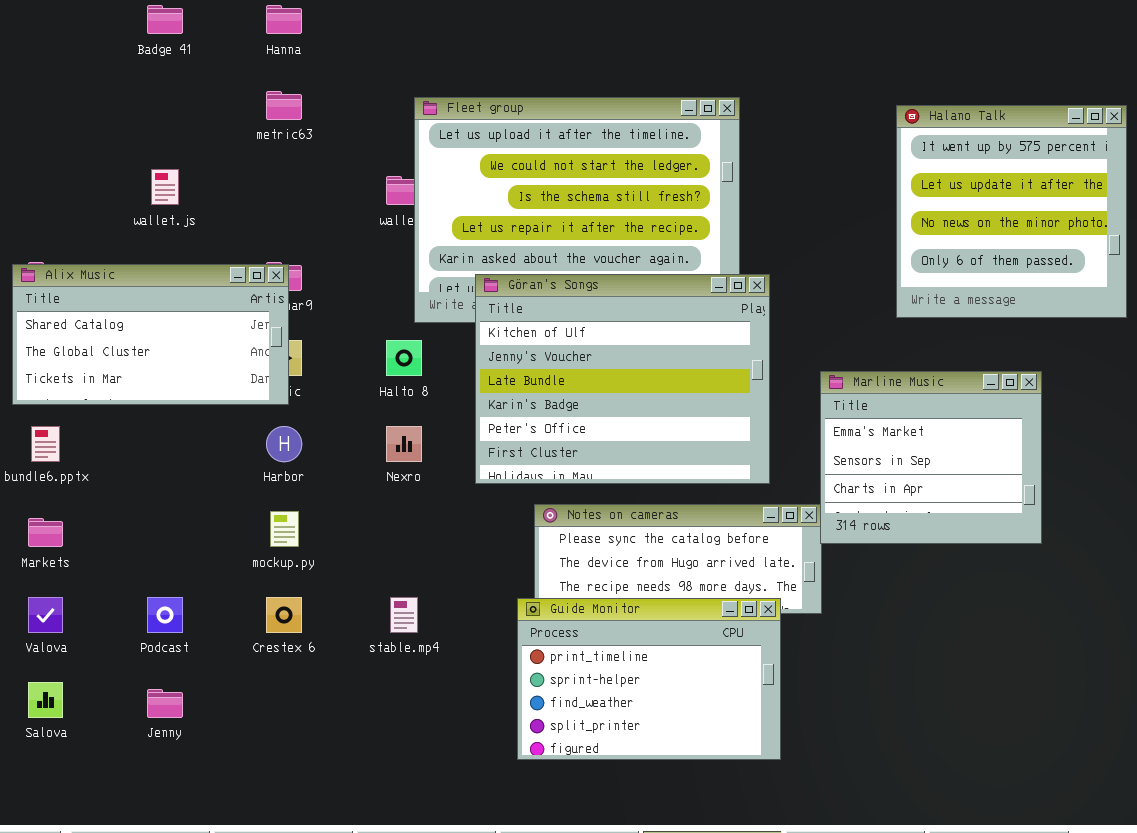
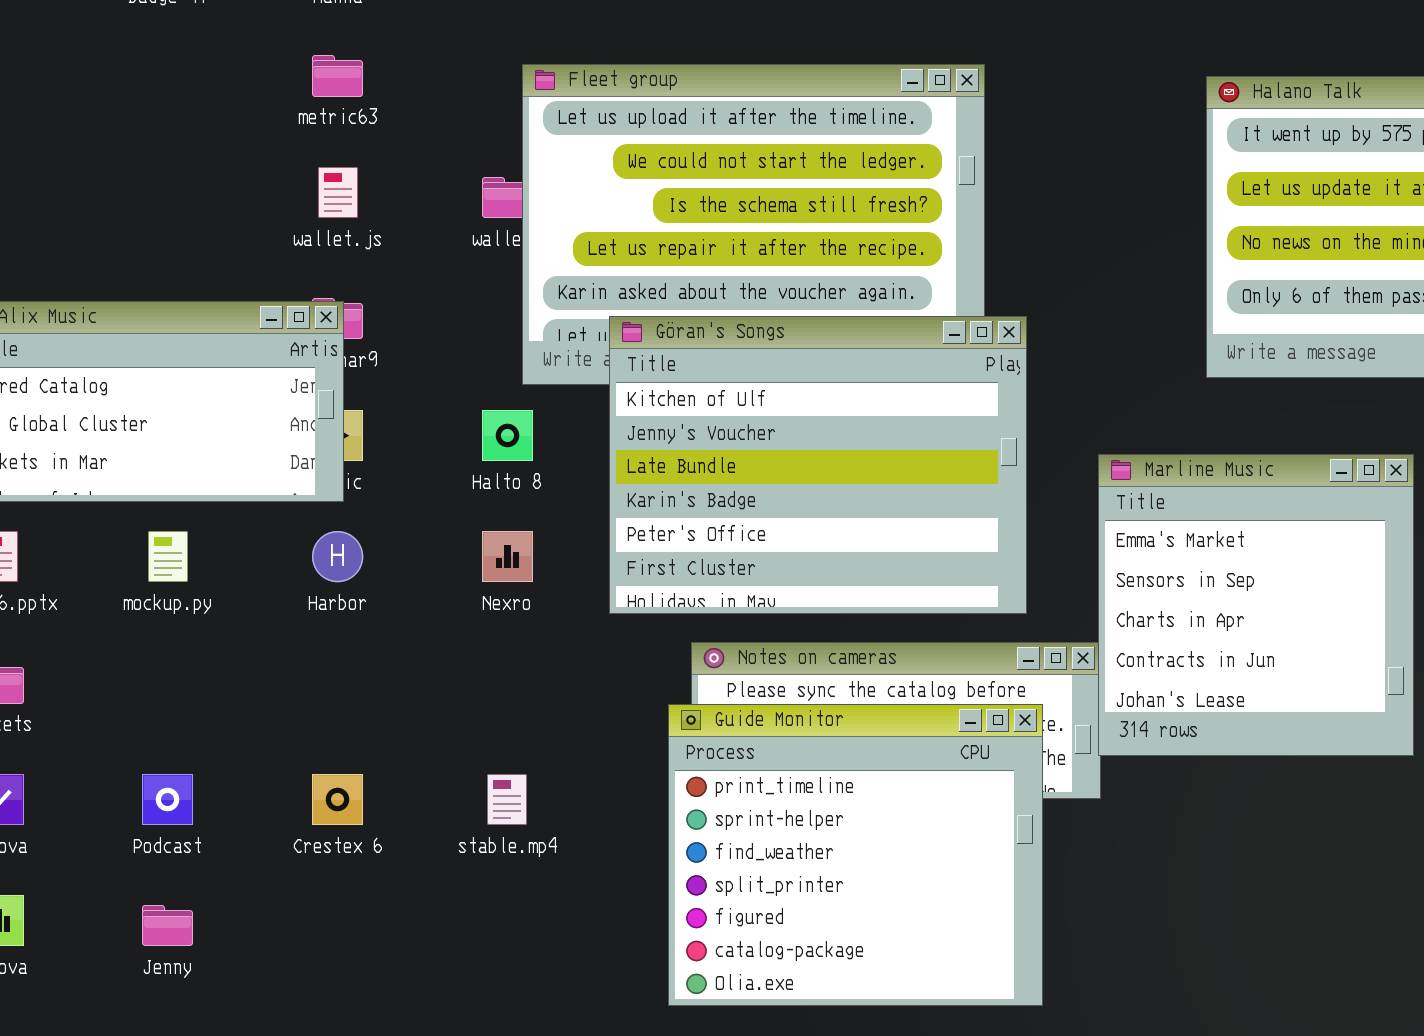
wallet.js: [151,169,179,205] -> [318,167,358,218], moved
Marline Music: [820,371,1042,544] -> [1098,454,1414,756], resized
mockup.py: [270,511,299,547] -> [148,531,188,582], moved
Guide Monitor: [517,598,781,760] -> [668,704,1043,1006], resized

